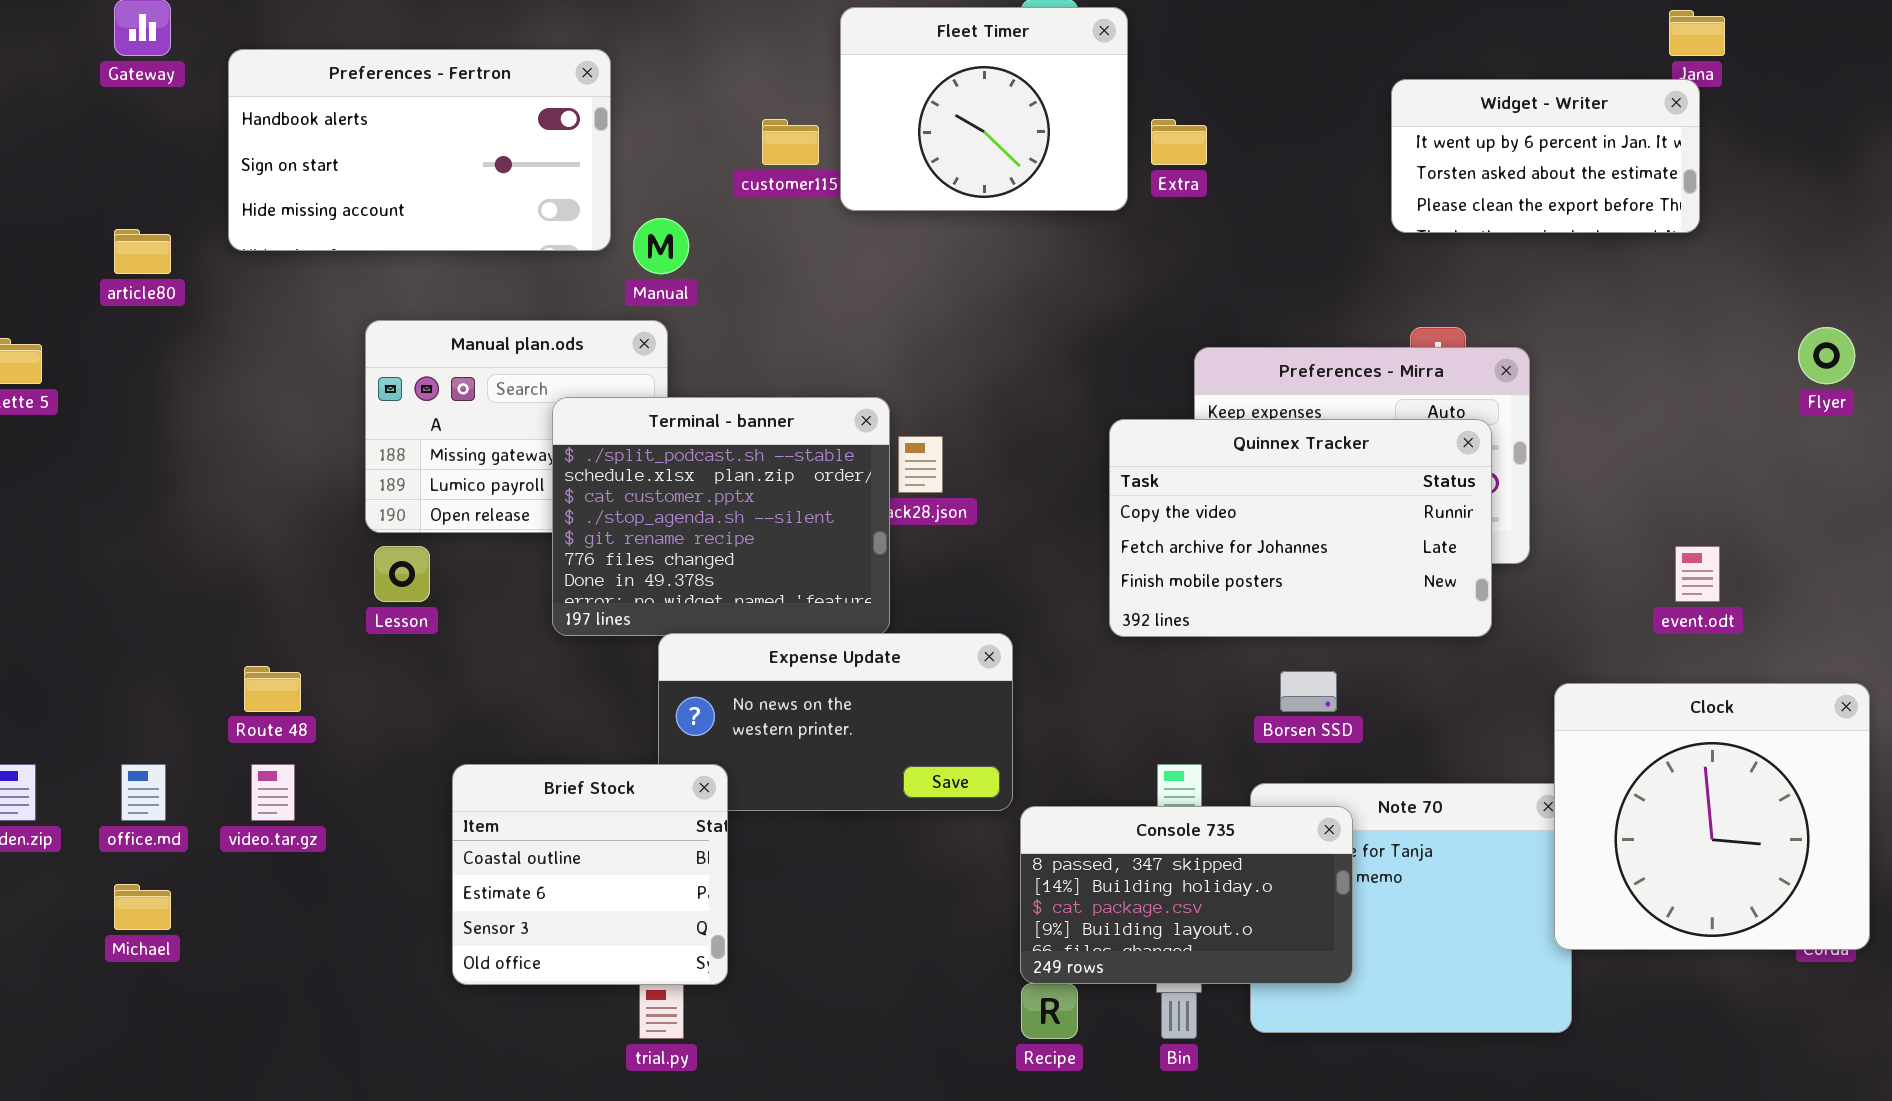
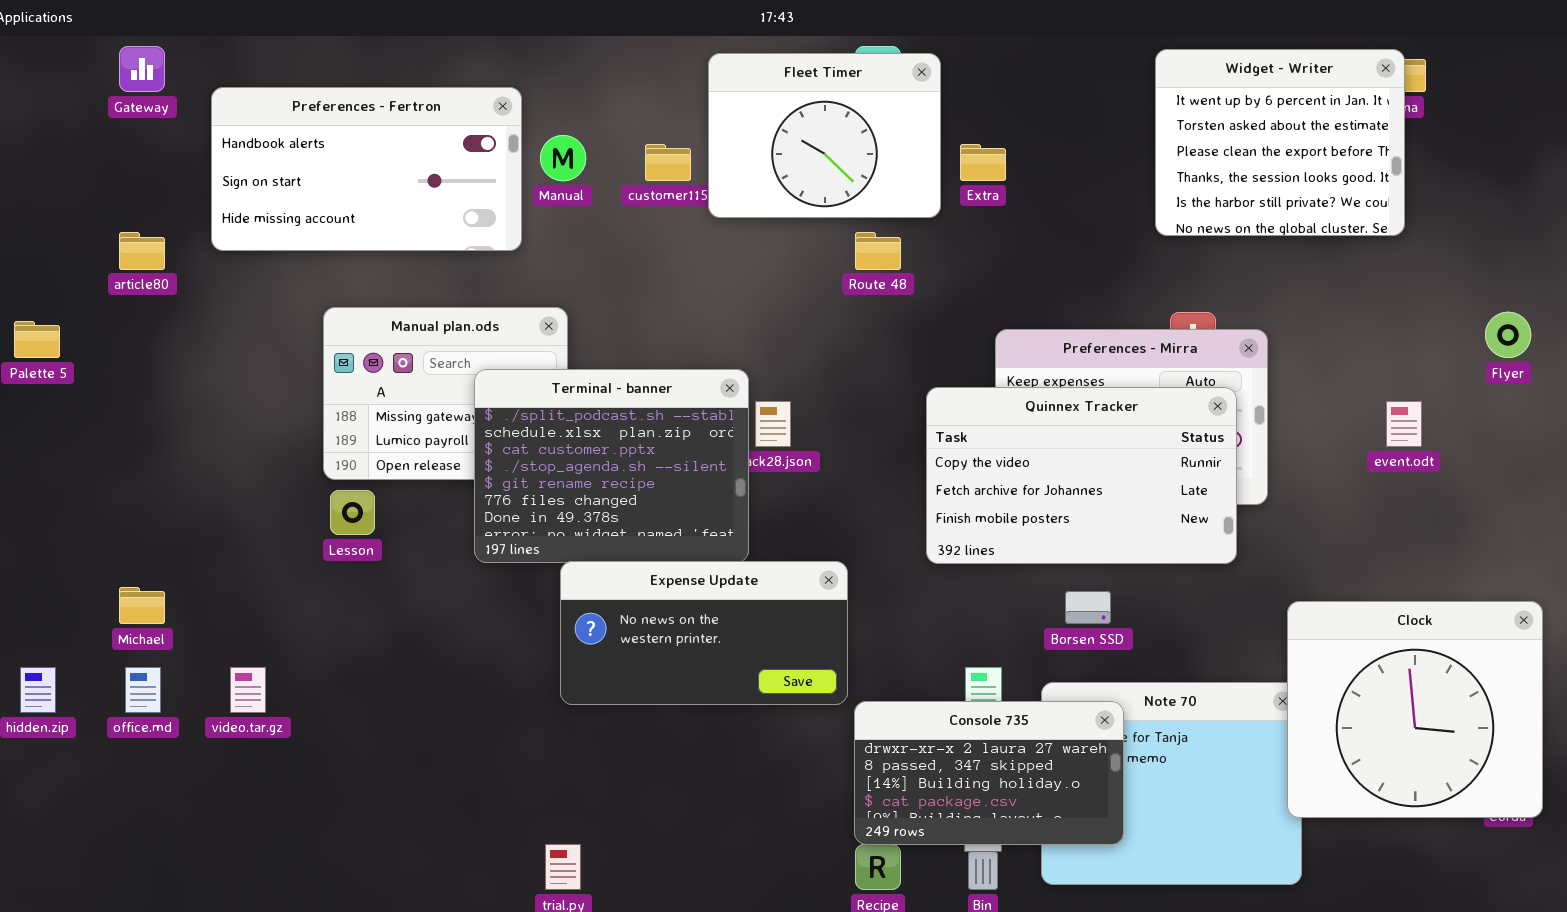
Widget - Writer: [1391,79,1700,233] -> [1155,49,1405,236], resized
Manual: [633,218,689,274] -> [540,135,586,181], moved
event.odt: [1675,546,1720,602] -> [1386,401,1422,447], moved
Route 48: [244,666,301,712] -> [855,232,901,270], moved
Brief Stock: [452,764,728,985] -> none, closed
Console 735: [1020,806,1353,984] -> [854,701,1124,845], scrolled up 1 row
Michael: [114,884,171,930] -> [119,587,165,624], moved

